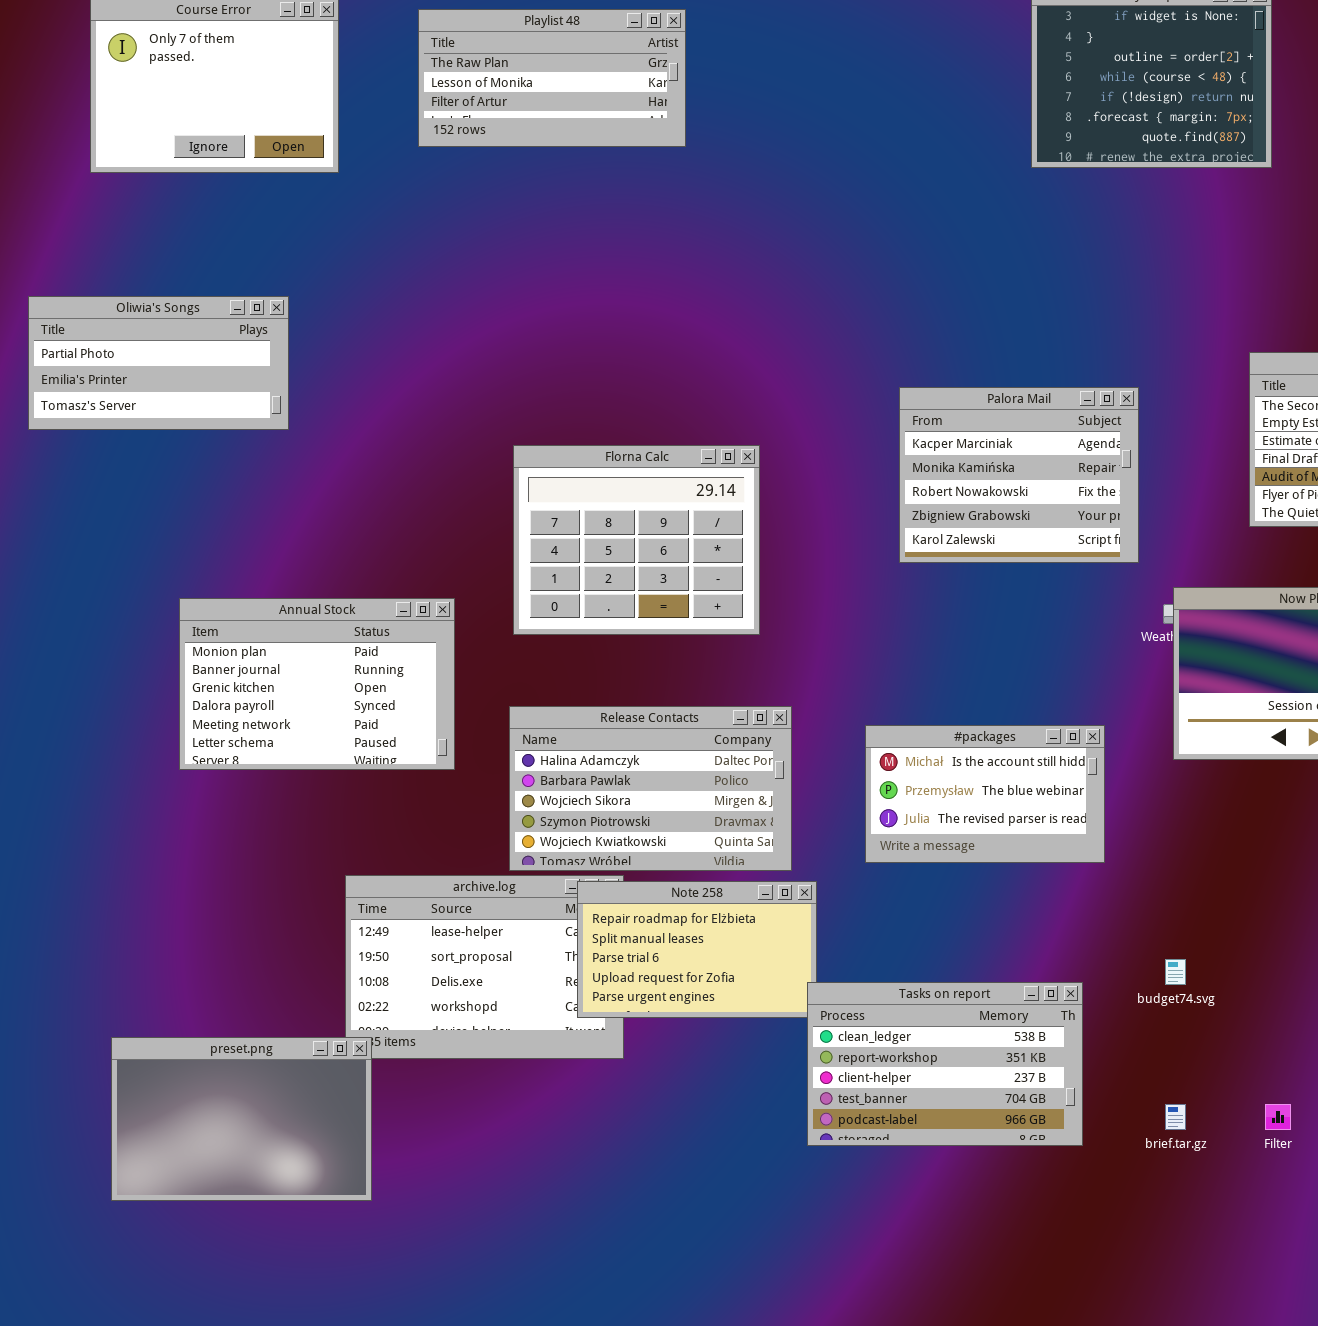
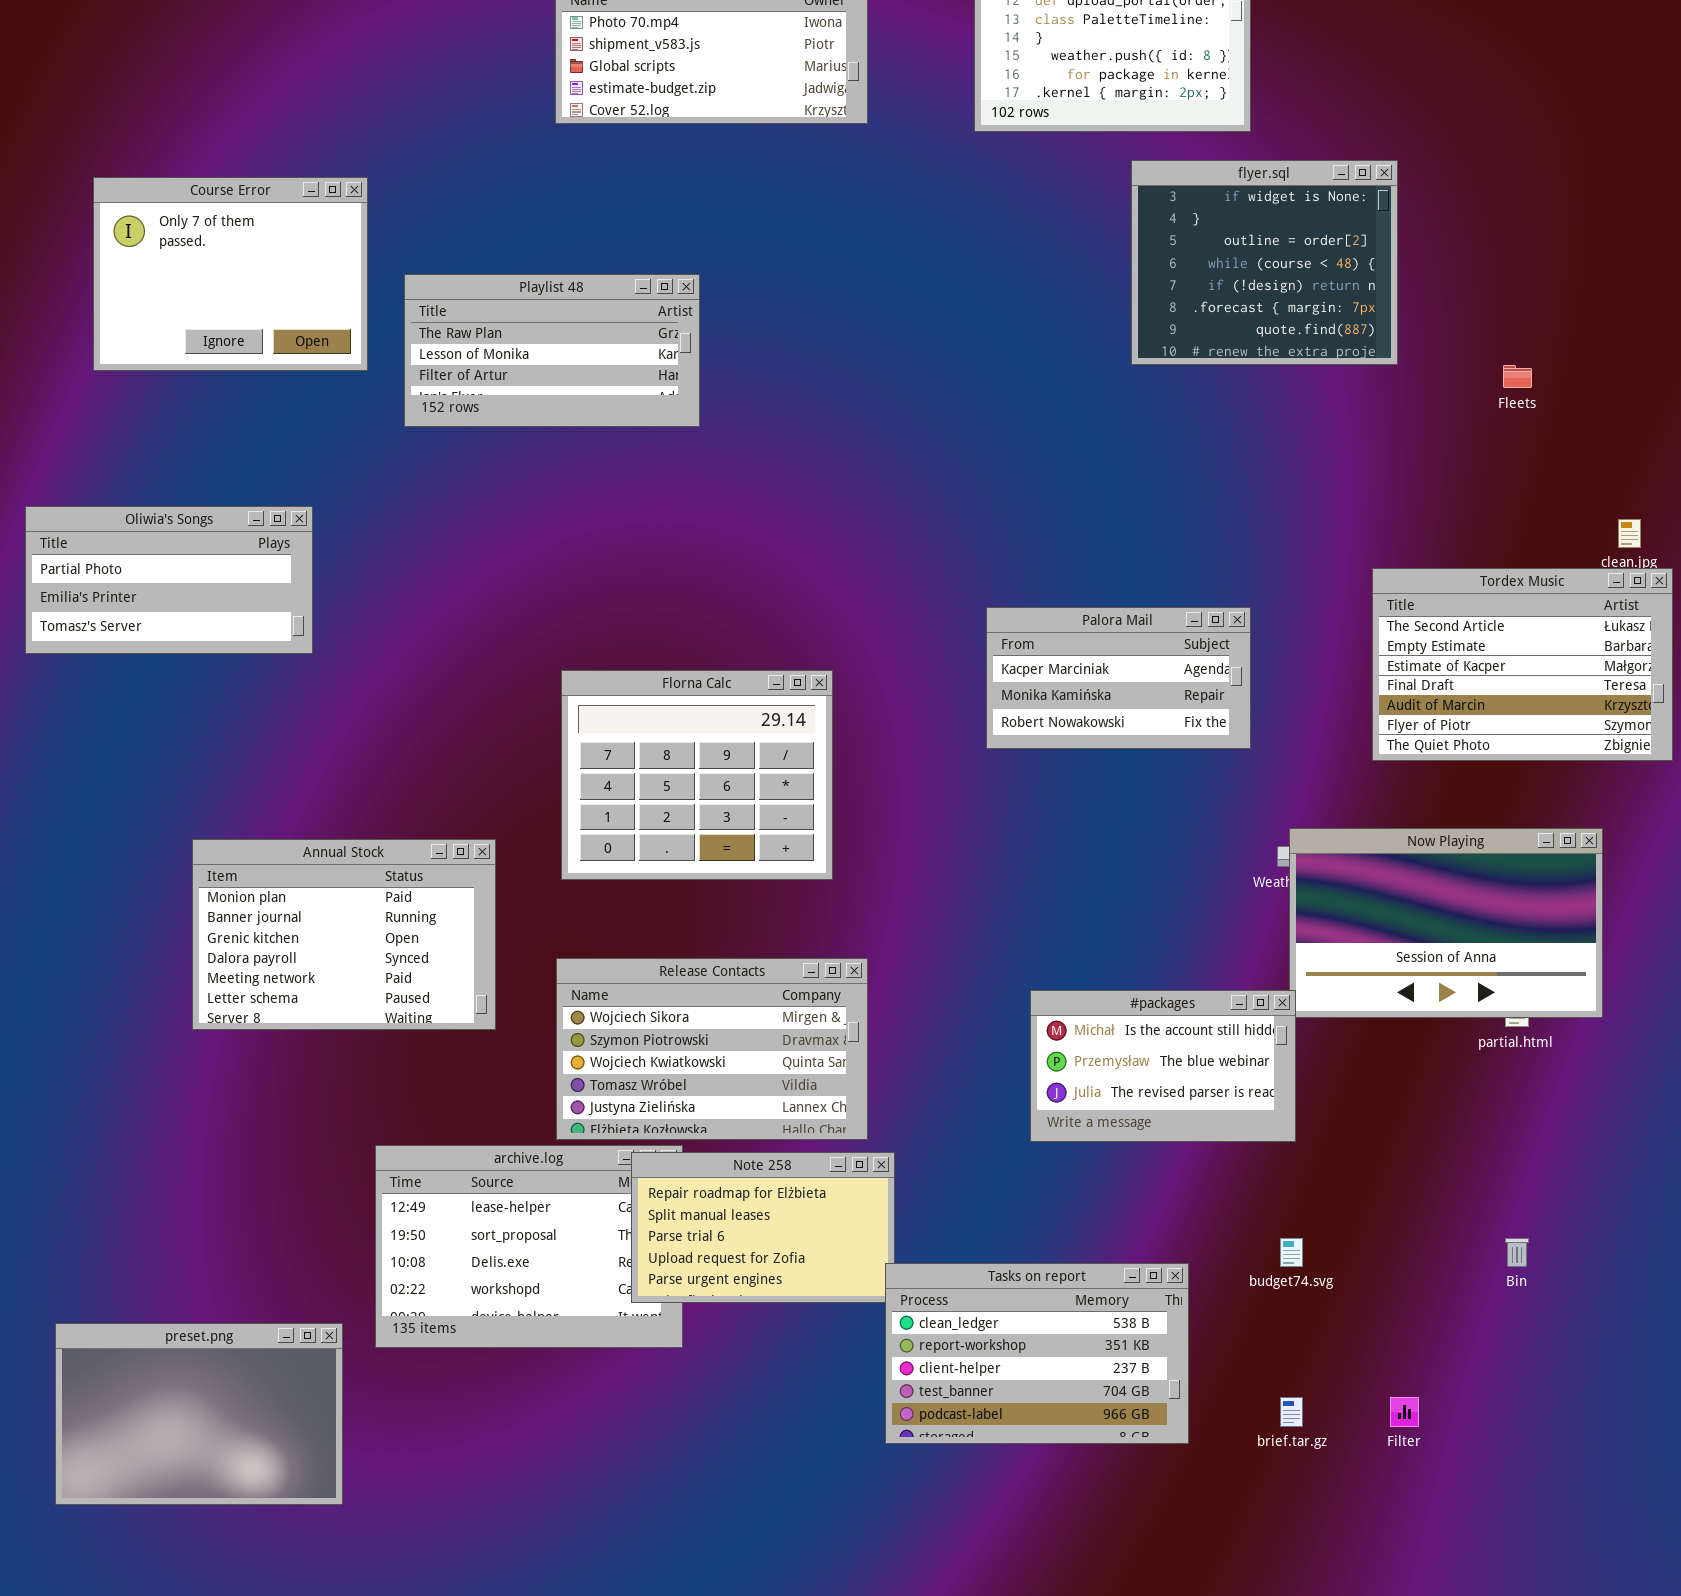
Playlist 48: [418,9,686,147] -> [404,274,700,427], moved
Palora Mail: [899,387,1139,563] -> [986,607,1251,749], resized
Release Contacts: [509,706,792,871] -> [556,958,868,1140], scrolled down 2 rows
#packages: [865,725,1105,863] -> [1030,990,1296,1142], moved
preset.png: [111,1037,372,1201] -> [55,1323,343,1505], moved

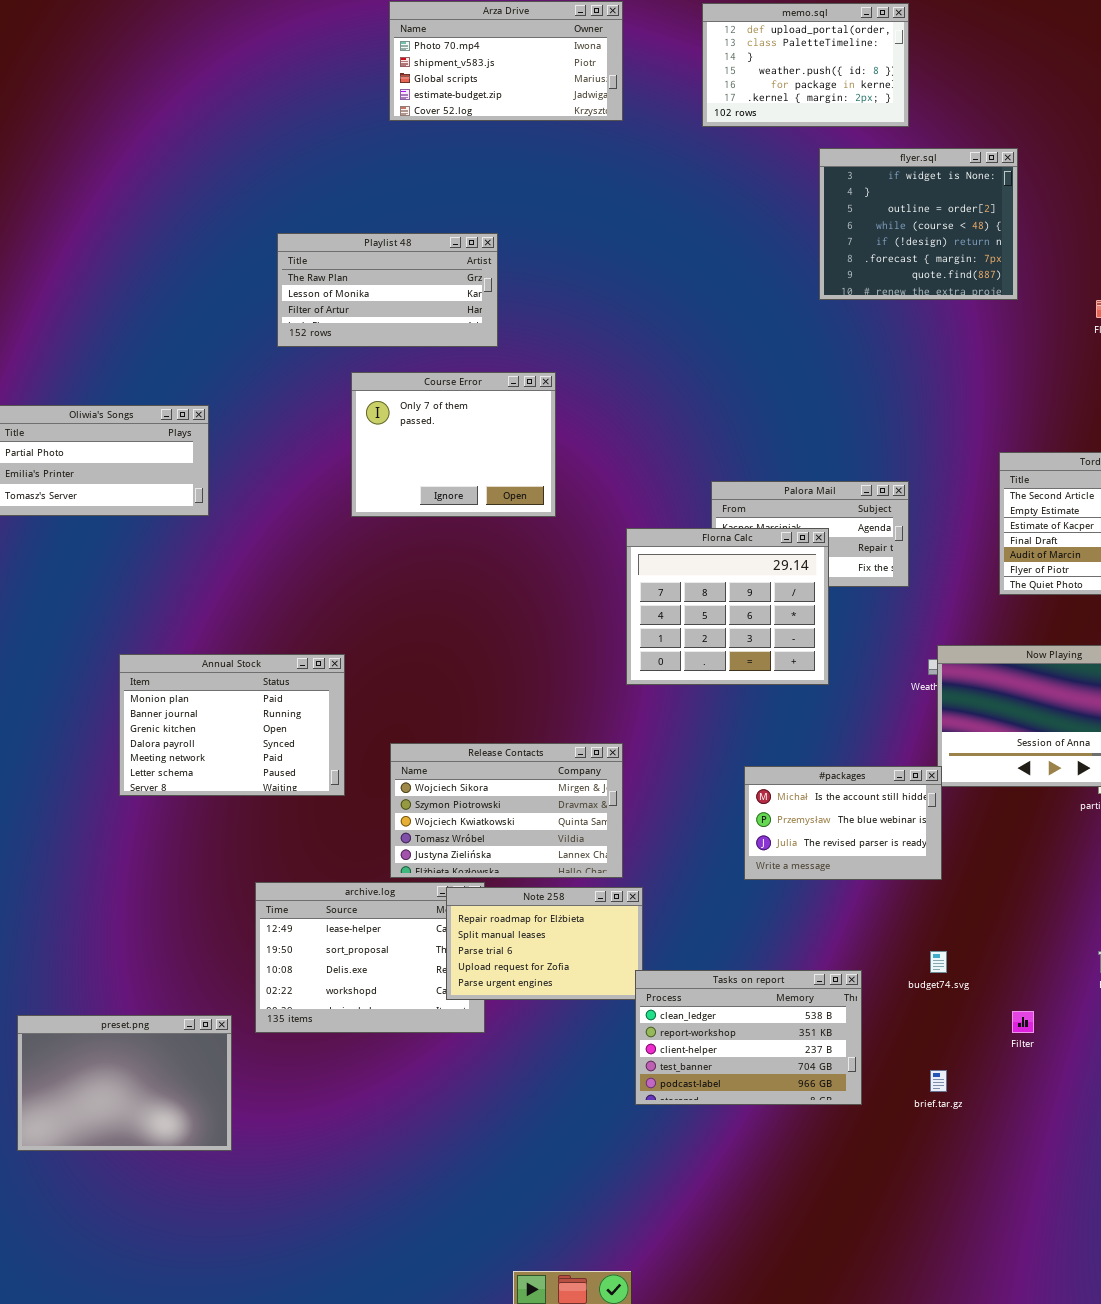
Course Error: [93,177,368,371] -> [351,372,556,517], moved
Florna Calc: [561,670,833,880] -> [626,528,829,685], moved
Filter: [1390,1397,1419,1427] -> [1012,1011,1034,1033], moved

